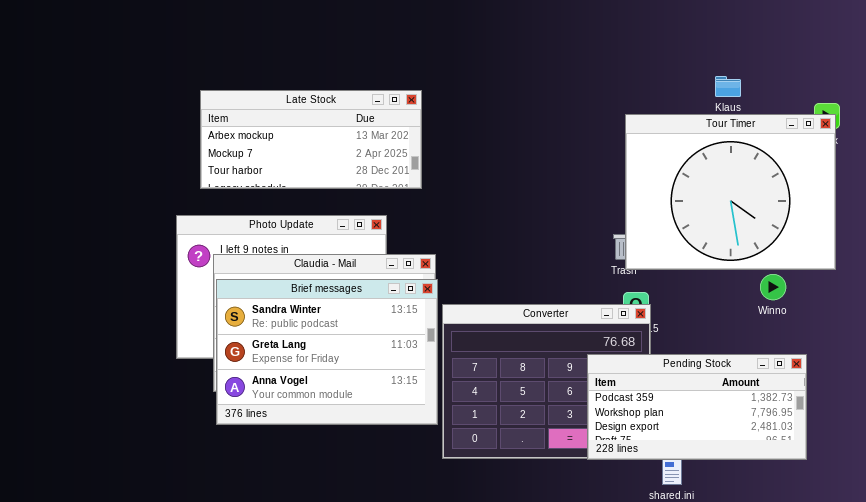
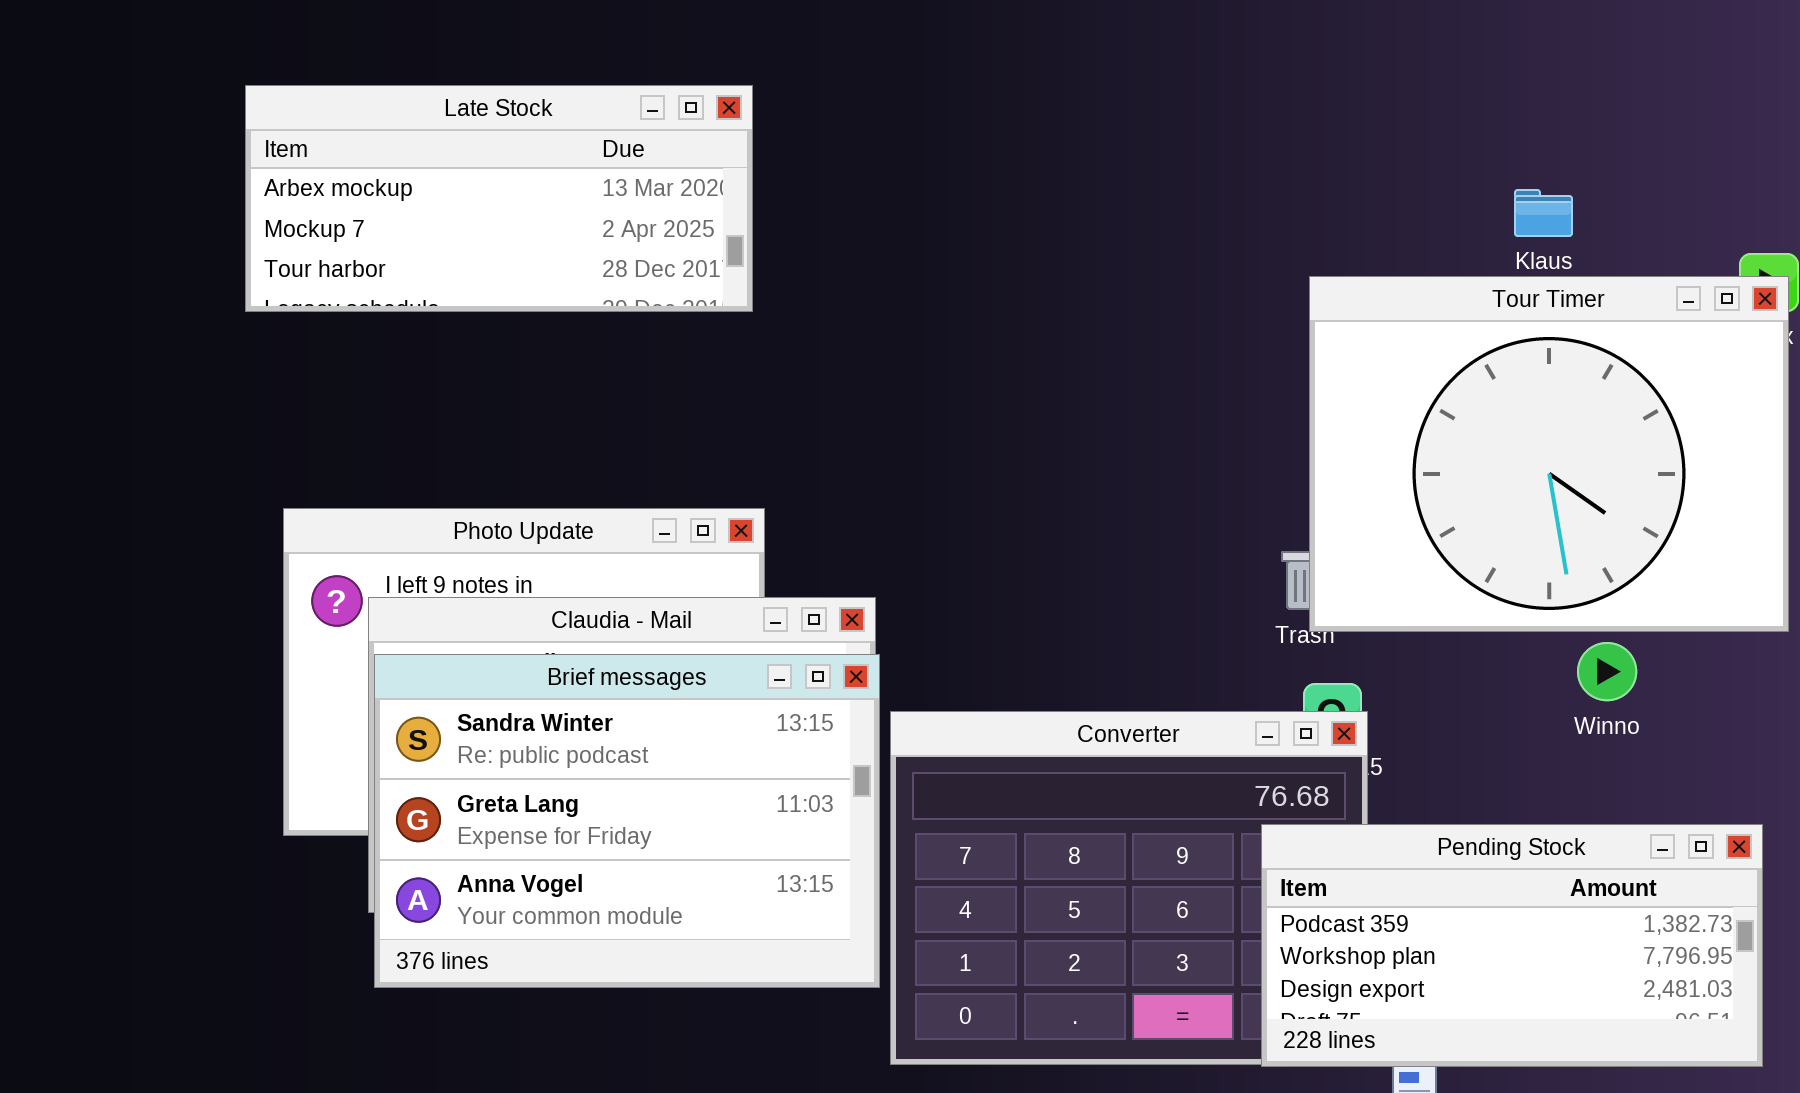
Late Stock: [200,90,422,189] -> [245,85,753,312], moved
Winno: [760,274,786,300] -> [1577,642,1637,701], moved
Pending Stock: [587,354,807,460] -> [1261,824,1763,1067], moved

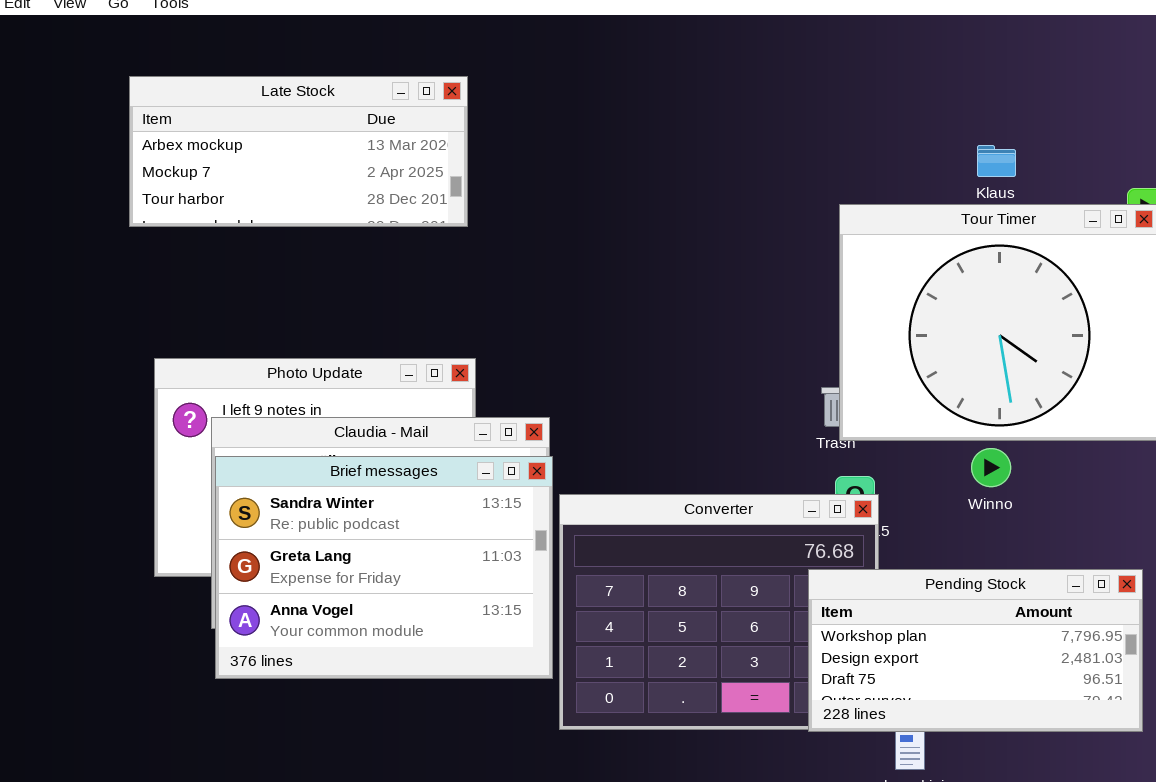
Winno: [1577,642,1637,701] -> [971,448,1011,487], moved
Pending Stock: [1261,824,1763,1067] -> [808,569,1143,732], scrolled down 1 row

